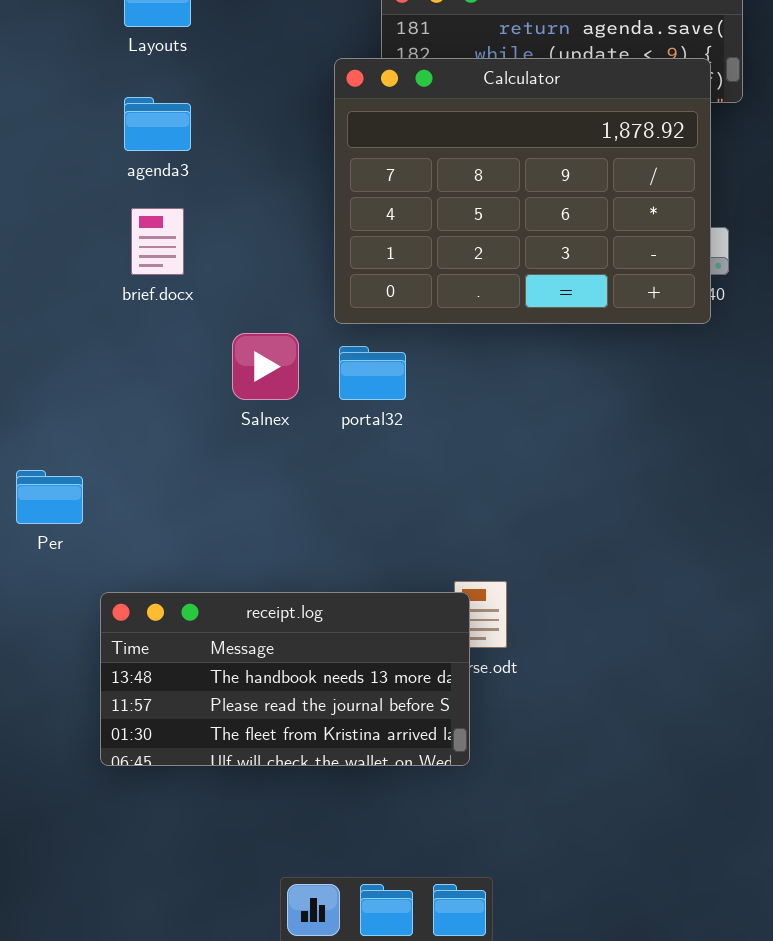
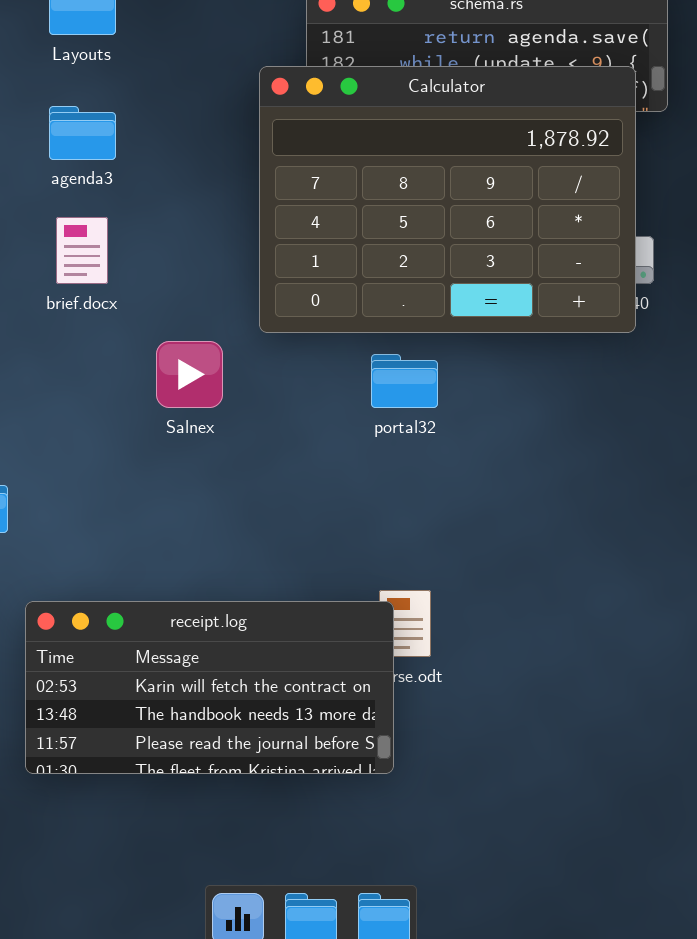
portal32: [339,346,406,400] -> [371,354,438,408], moved
receipt.log: [100,592,470,766] -> [25,601,394,774], scrolled up 1 row

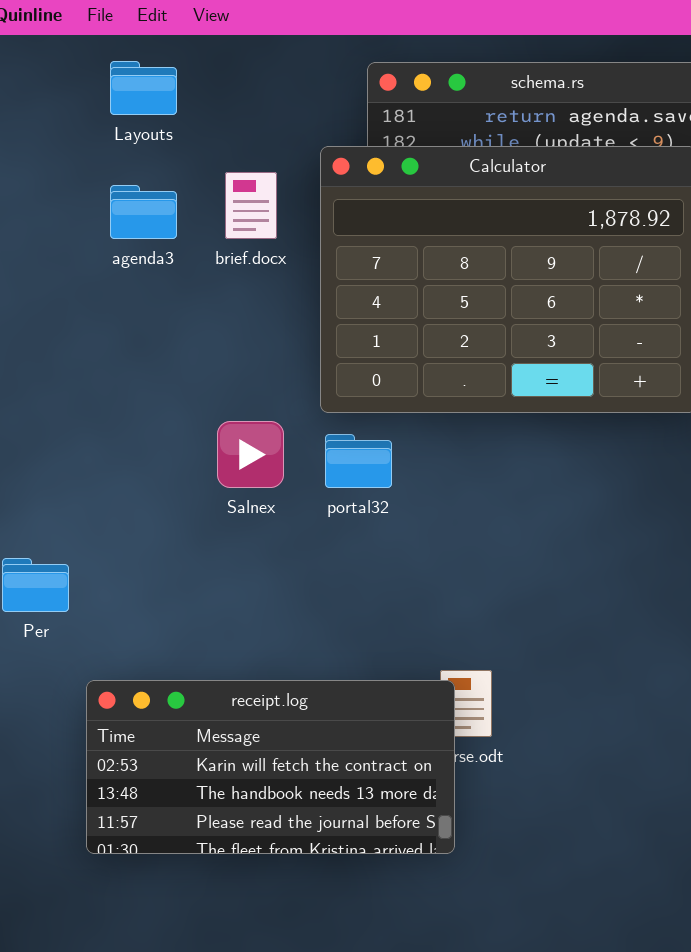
brief.docx: [56,217,108,284] -> [225,172,277,239], moved
portal32: [371,354,438,408] -> [325,434,392,488], moved

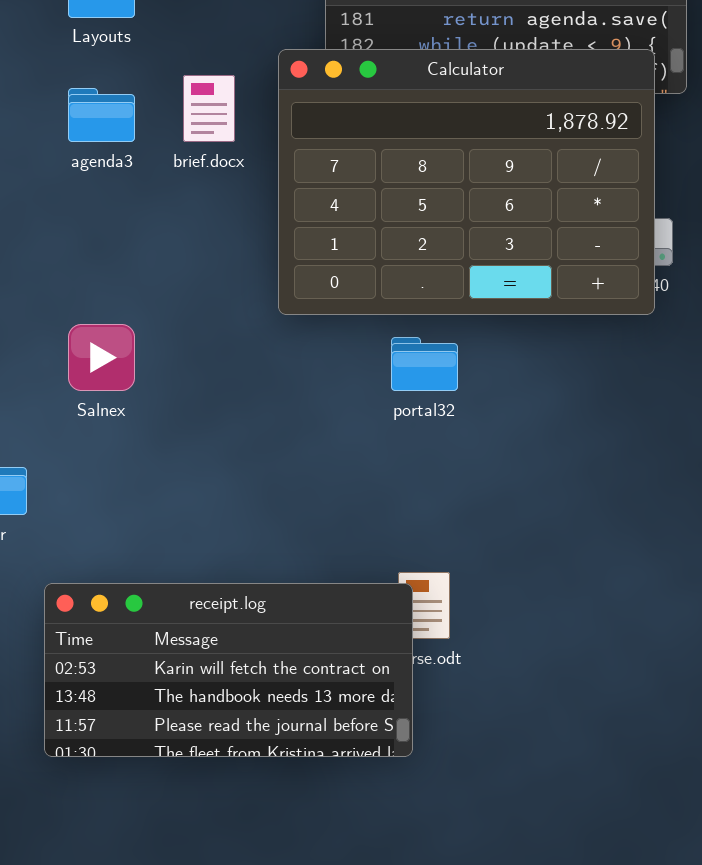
Salnex: [217,421,284,488] -> [68,324,135,391], moved
portal32: [325,434,392,488] -> [391,337,458,391], moved

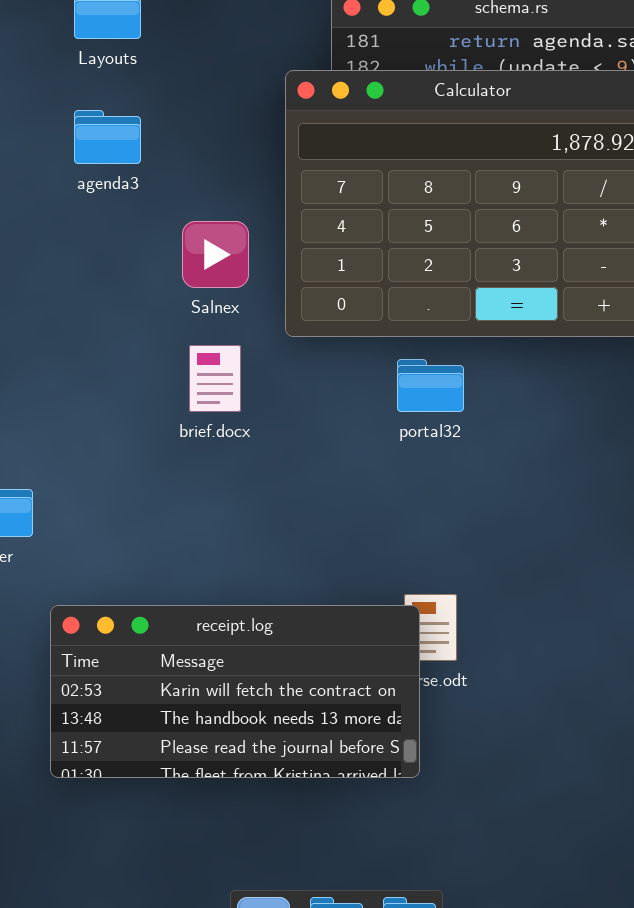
brief.docx: [183,75,235,142] -> [189,345,241,412], moved
Salnex: [68,324,135,391] -> [182,221,249,288], moved

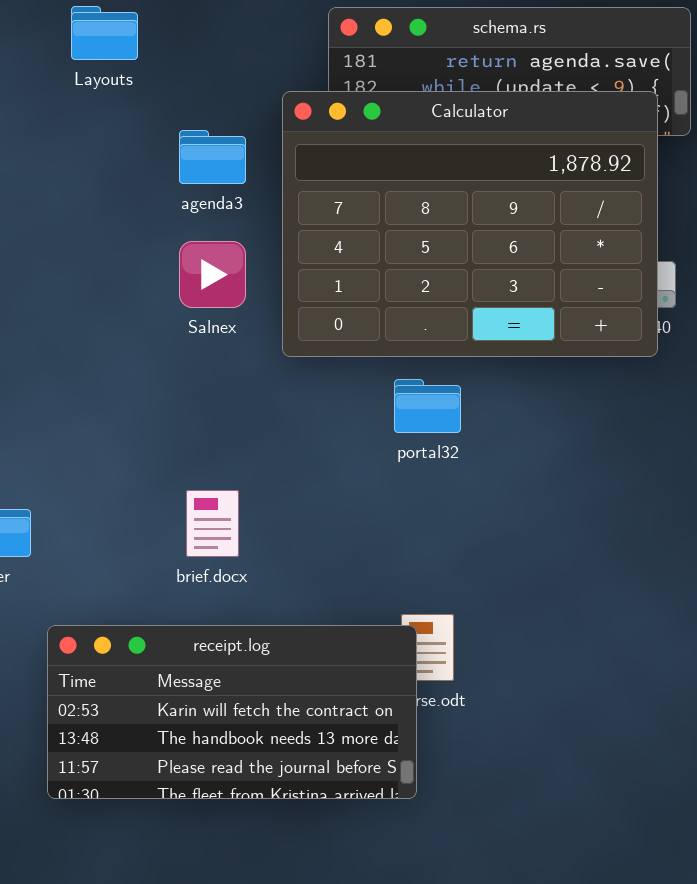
agenda3: [74,110,141,164] -> [179,130,246,184], moved
brief.docx: [189,345,241,412] -> [186,490,239,557], moved

